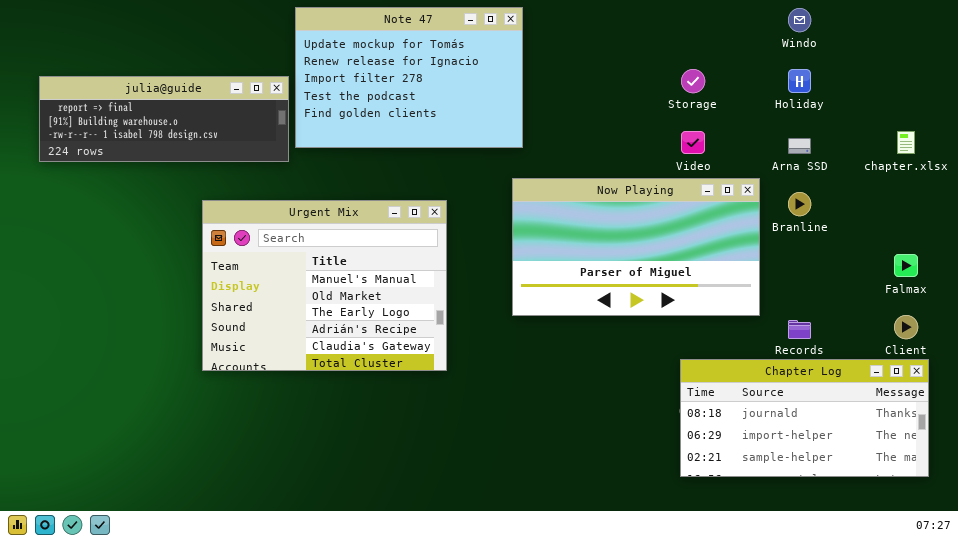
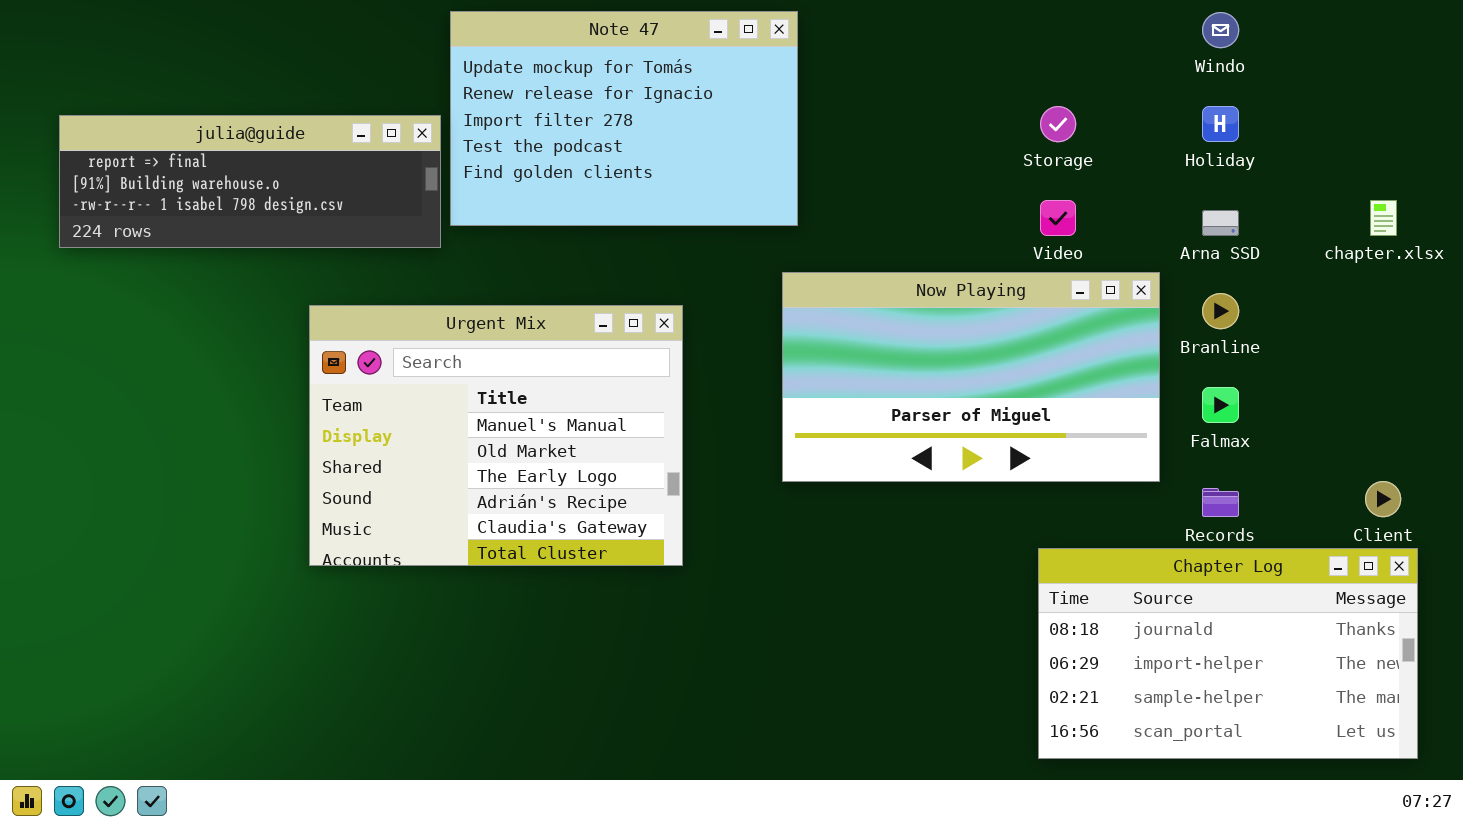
Falmax: [894,254,918,277] -> [1202,387,1239,423], moved
Chapter Log: [680,359,929,477] -> [1038,548,1418,759], resized

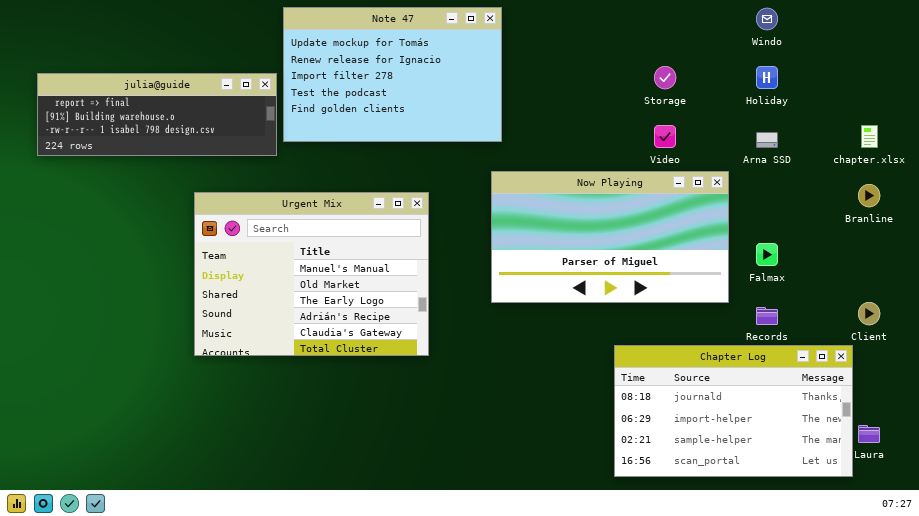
Branline: [1202,293,1239,329] -> [858,184,880,207], moved
Chapter Log: [1038,548,1418,759] -> [614,345,853,477], moved

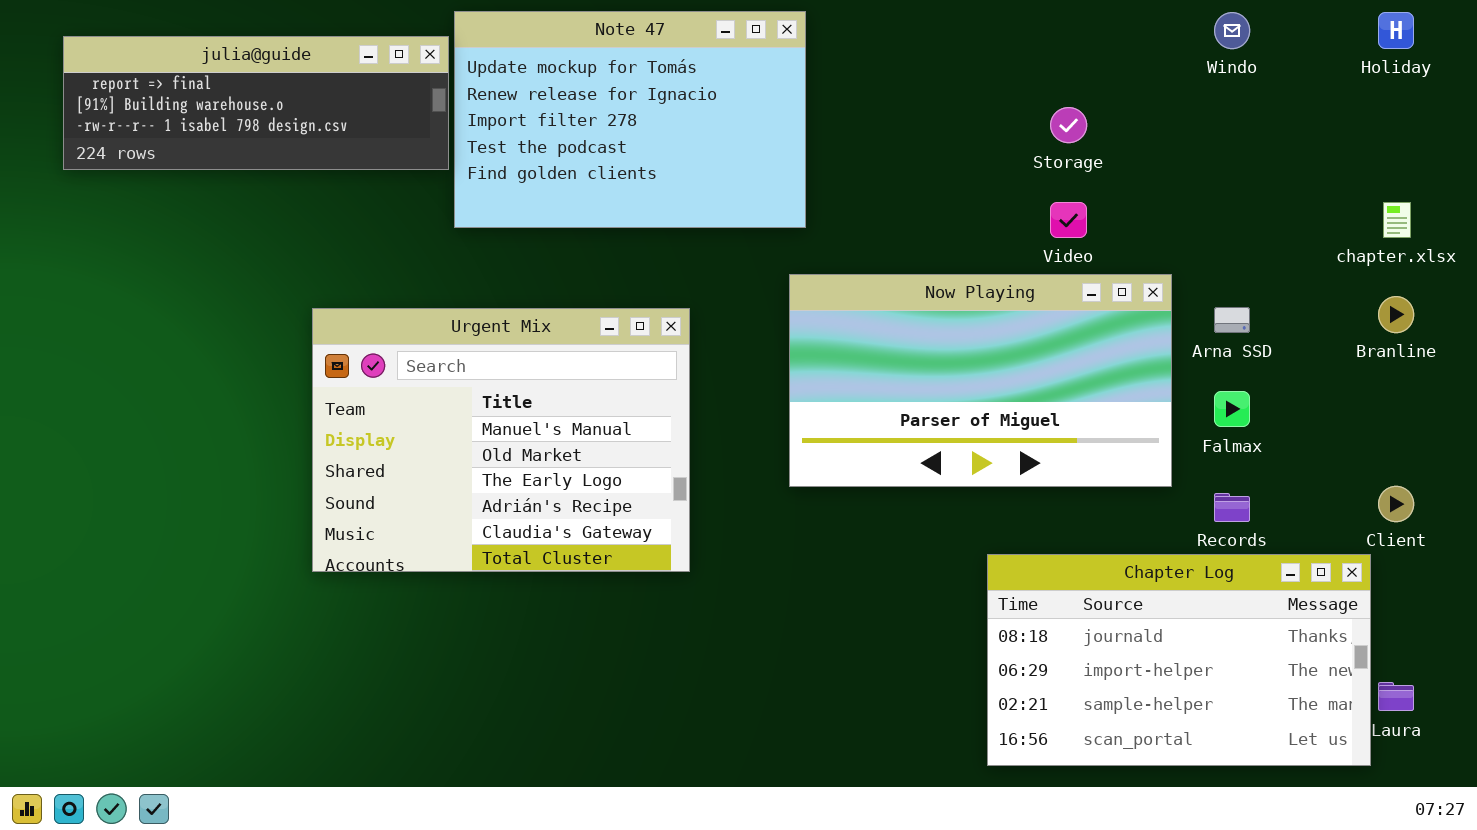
Holiday: [756,66,778,89] -> [1378,12,1414,49], moved
julia@guide: [37,73,277,156] -> [63,36,449,170], moved
Arna SSD: [756,132,778,148] -> [1214,307,1250,333], moved

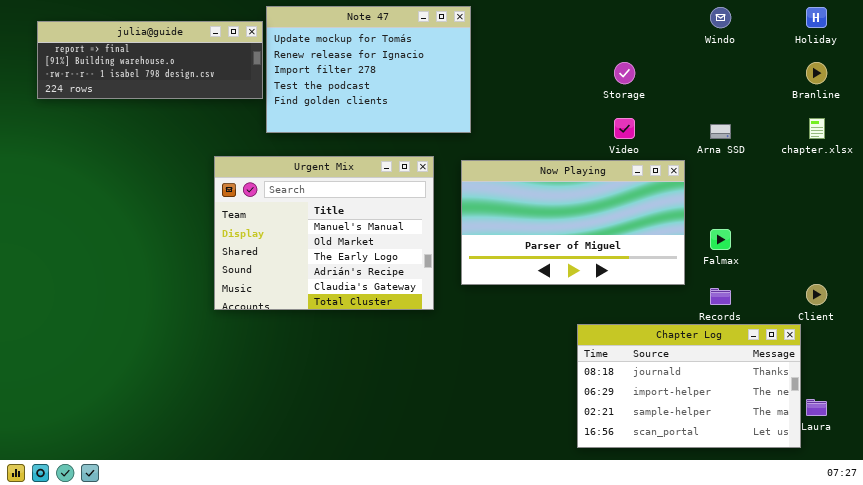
Branline: [1378,296,1414,333] -> [806,62,827,84], moved
Arna SSD: [1214,307,1250,333] -> [710,124,731,139], moved
Urgent Mix: [312,308,690,572] -> [214,156,434,310], moved

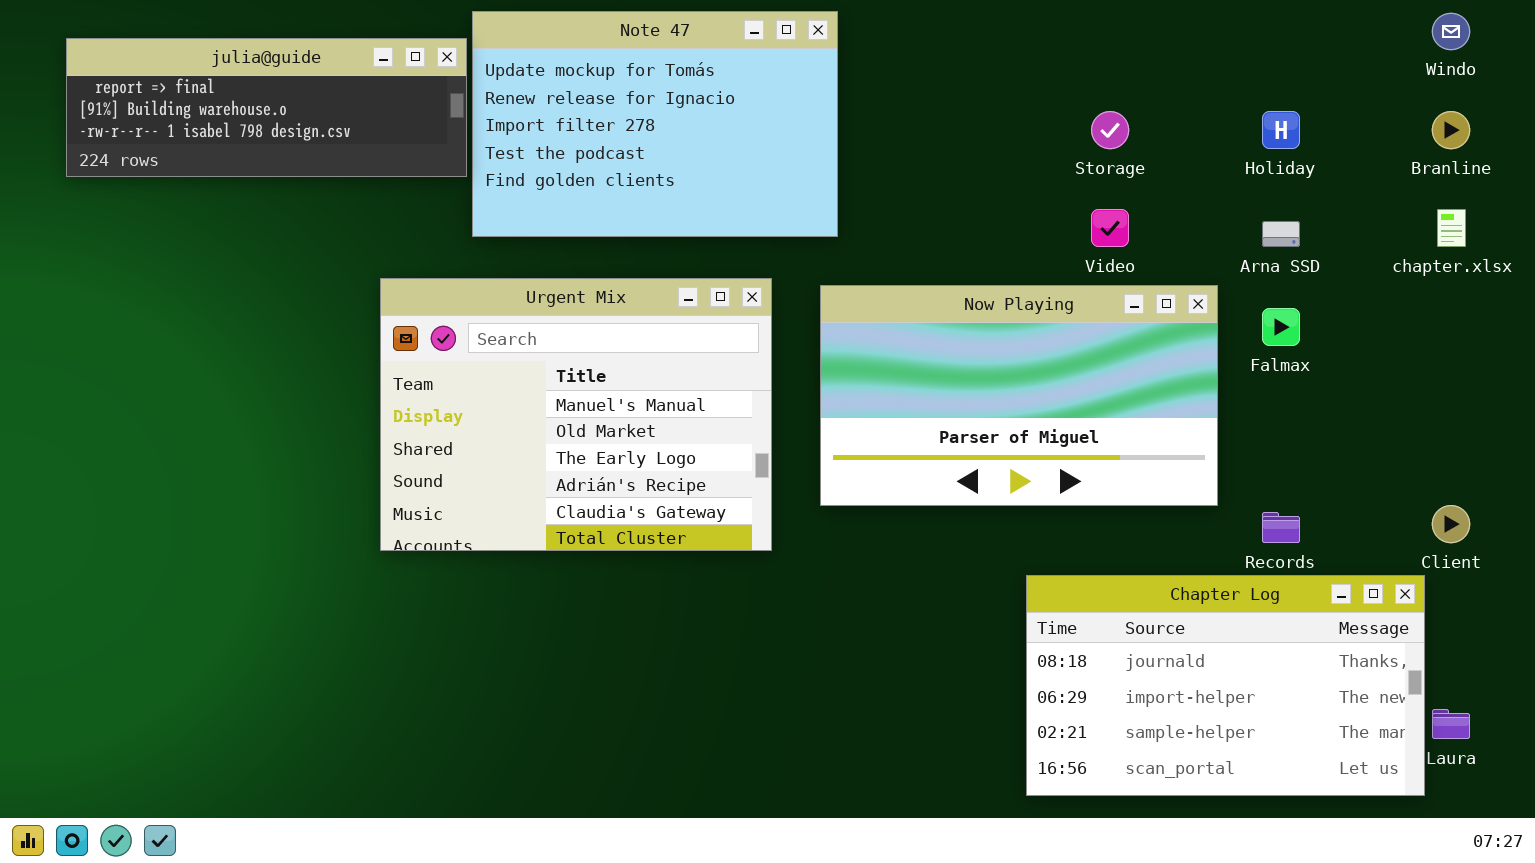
Windo: [710,7,731,28] -> [1432,13,1470,50], moved
Holiday: [806,7,827,28] -> [1262,111,1300,149], moved
Falmax: [710,229,731,250] -> [1262,308,1300,346], moved

